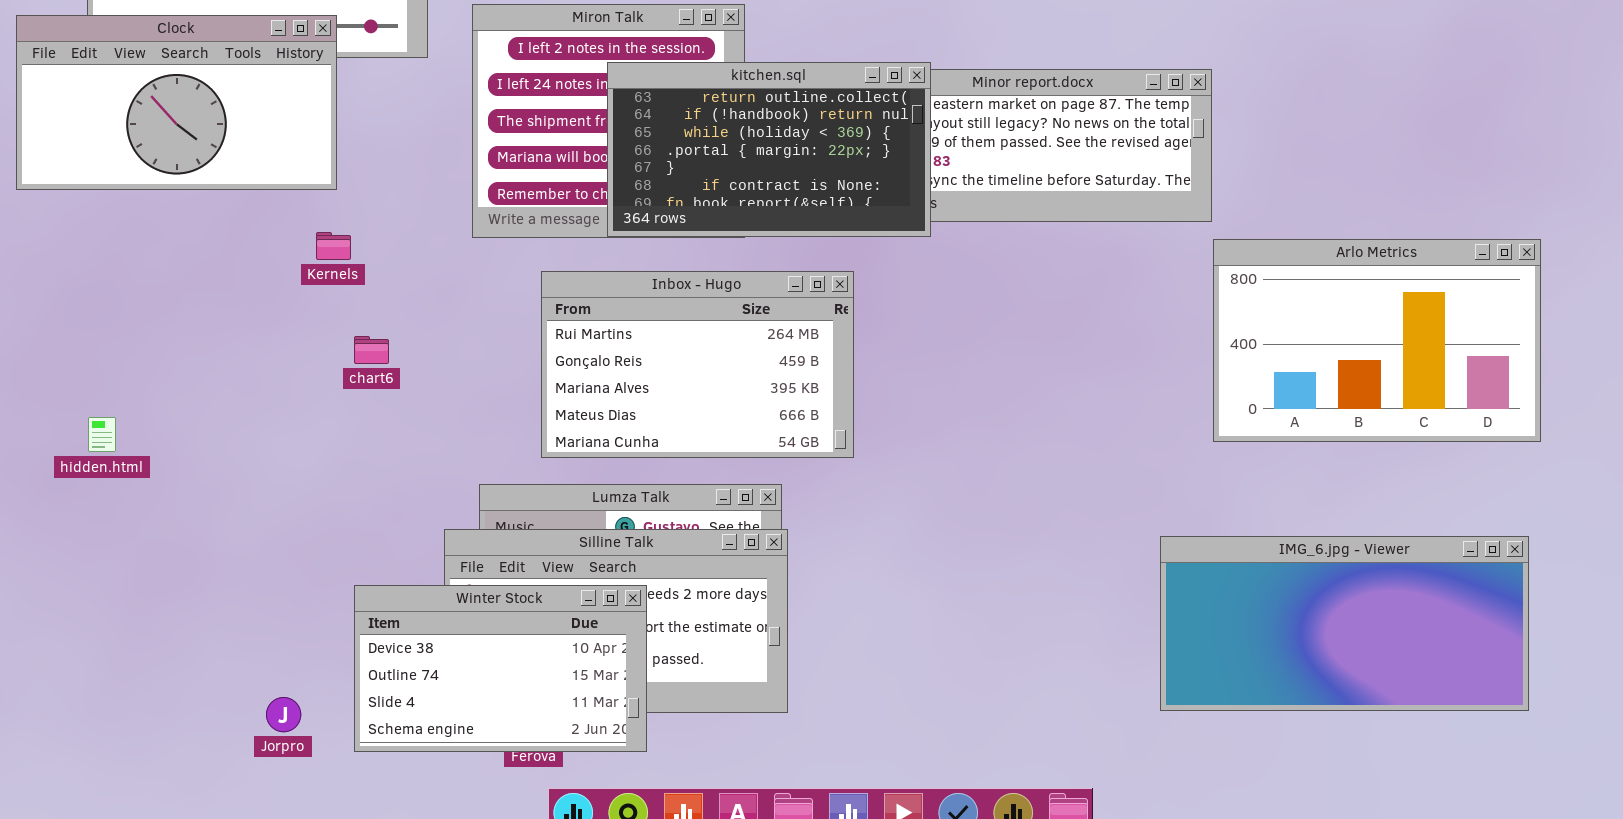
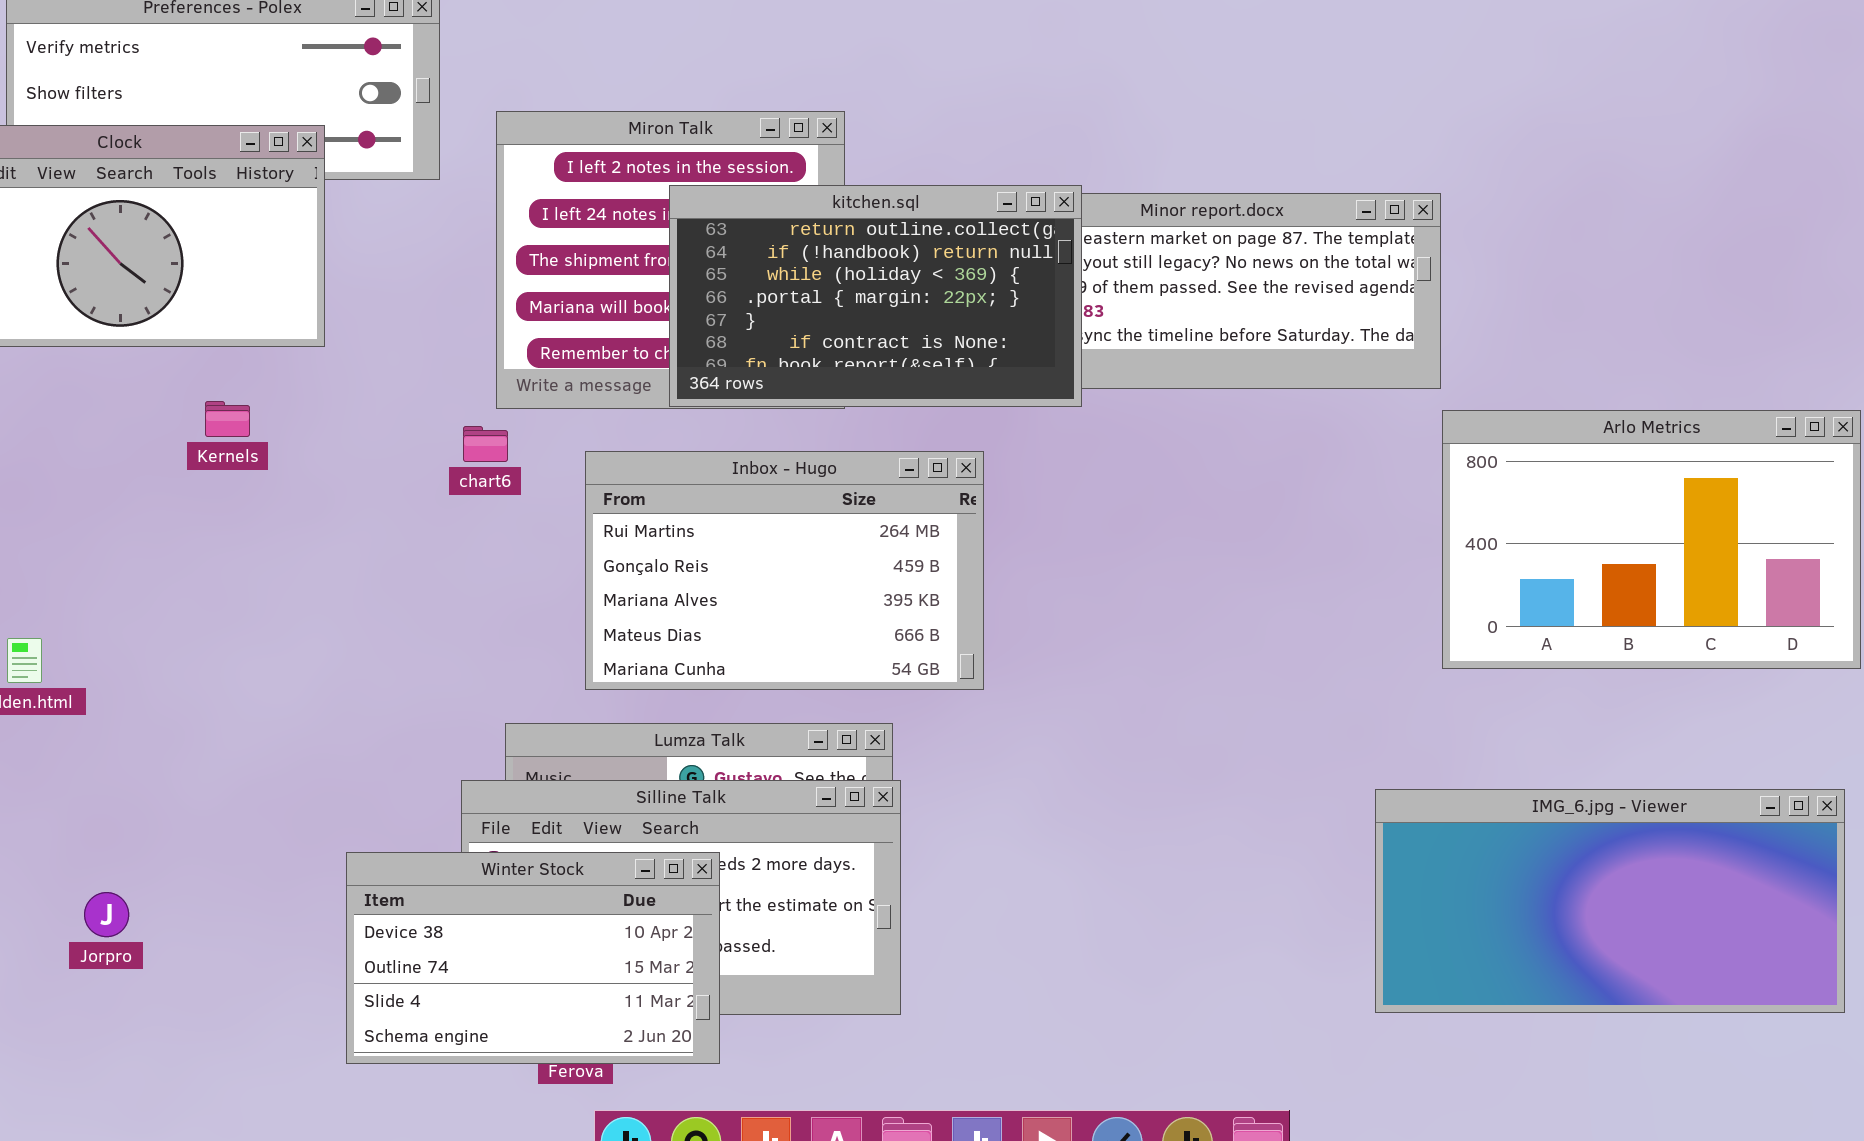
Kernels: [316,232,351,260] -> [205,401,250,437], moved
chart6: [354,336,389,364] -> [463,426,508,462], moved
Jorpro: [266,697,301,732] -> [84,892,129,937], moved

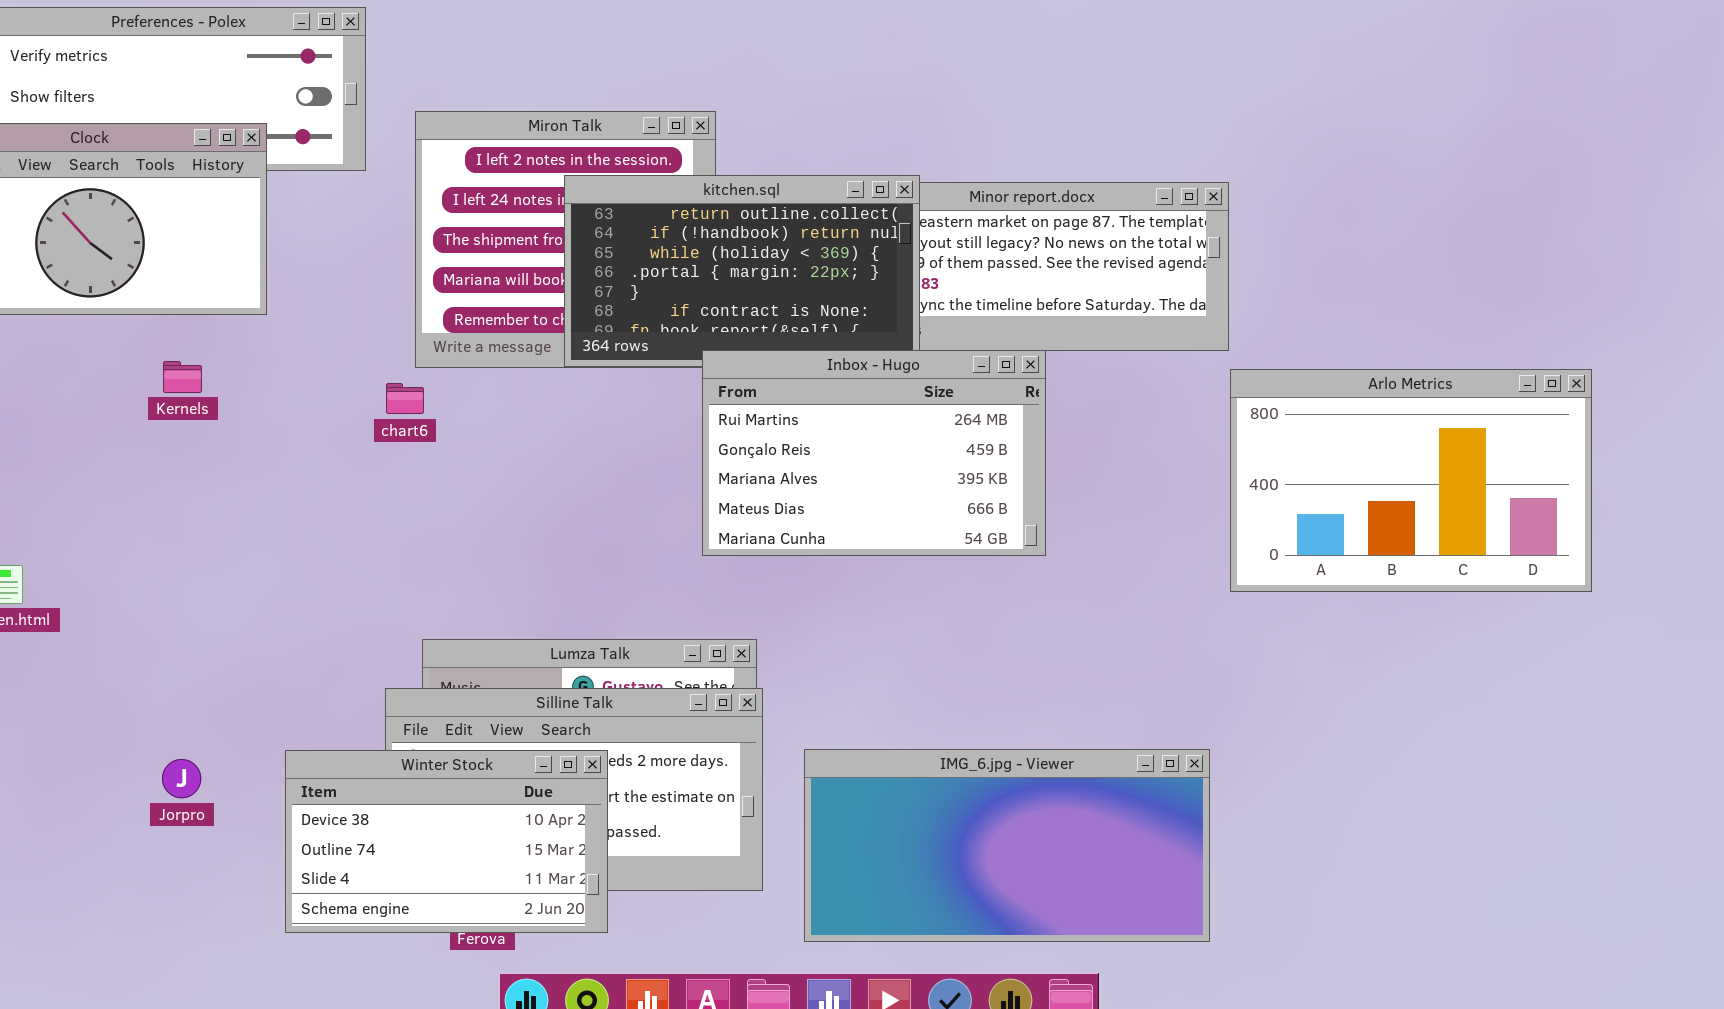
Inbox - Hugo: [585,451,984,690] -> [702,350,1046,556], moved
IMG_6.jpg - Viewer: [1375,789,1845,1013] -> [804,749,1210,942], moved
Jorpro: [84,892,129,937] -> [162,759,201,798], moved

